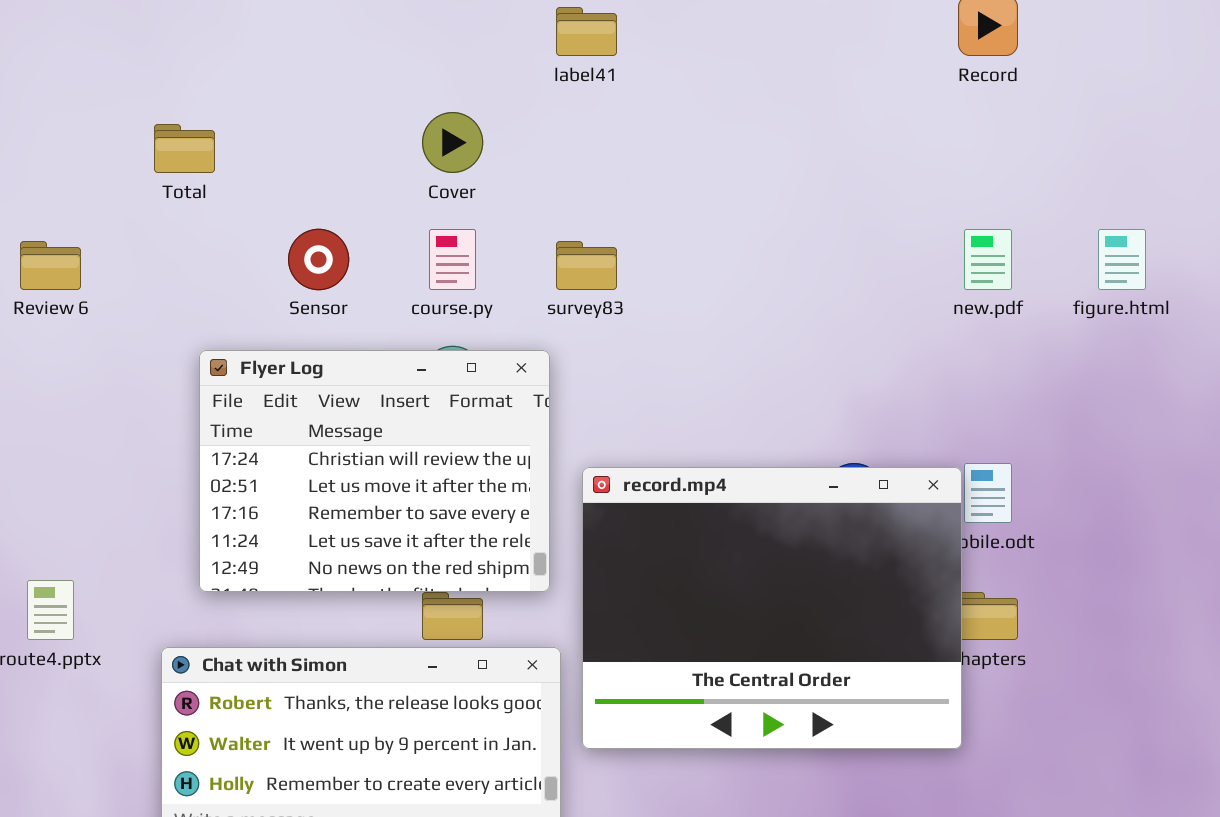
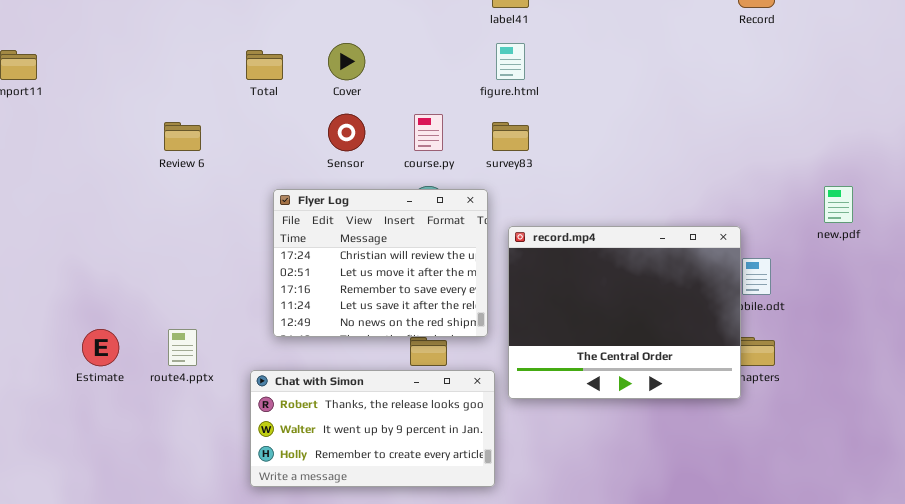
Cover: [422,112,483,173] -> [328,43,365,80], moved
new.pdf: [964,229,1012,290] -> [824,186,853,223], moved
figure.html: [1098,229,1146,290] -> [496,43,525,80], moved
record.mp4: [582,467,962,749] -> [508,226,741,399], moved

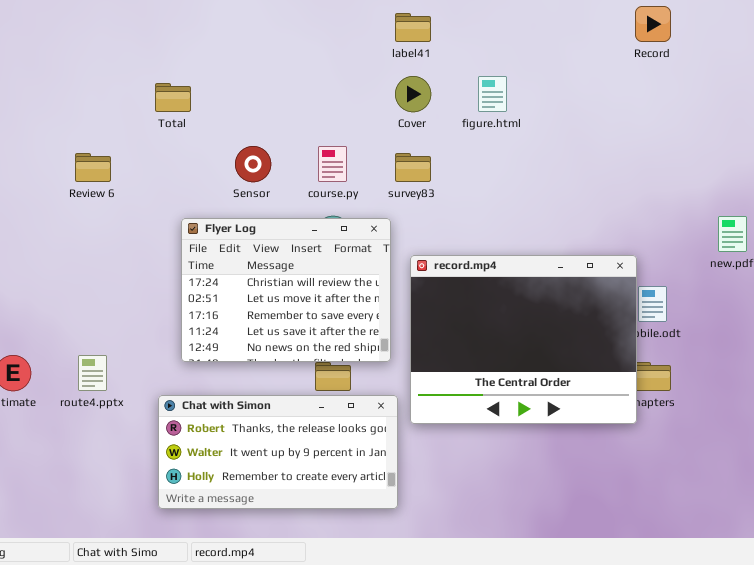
Cover: [328,43,365,80] -> [395,76,431,112], moved
figure.html: [496,43,525,80] -> [478,76,507,112], moved

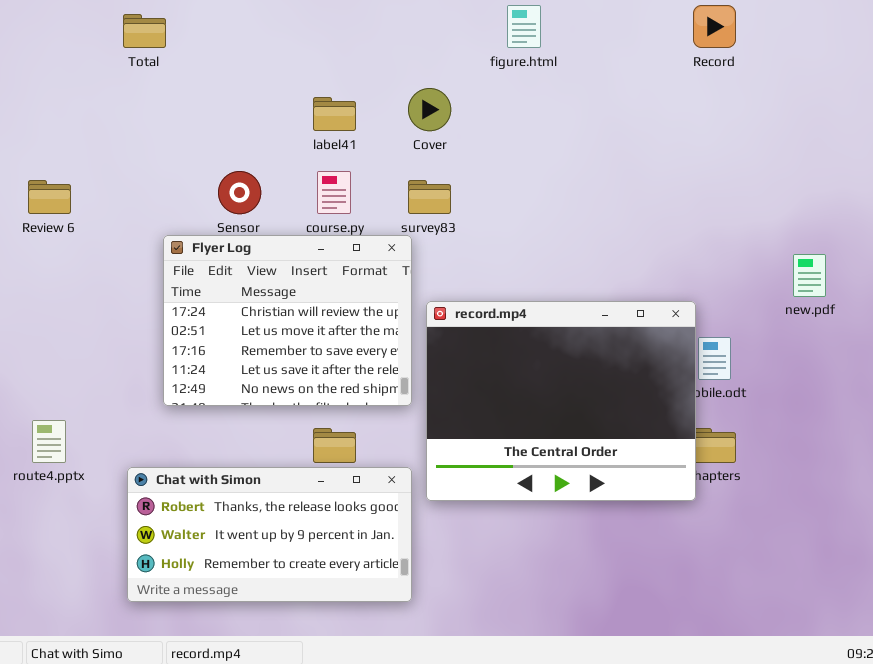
label41: [395,13,431,42] -> [313,97,356,131], moved
figure.html: [478,76,507,112] -> [507,5,541,48], moved
Total: [155,83,191,112] -> [123,14,166,48], moved
Flyer Log: [181,218,391,362] -> [163,235,412,406], moved

